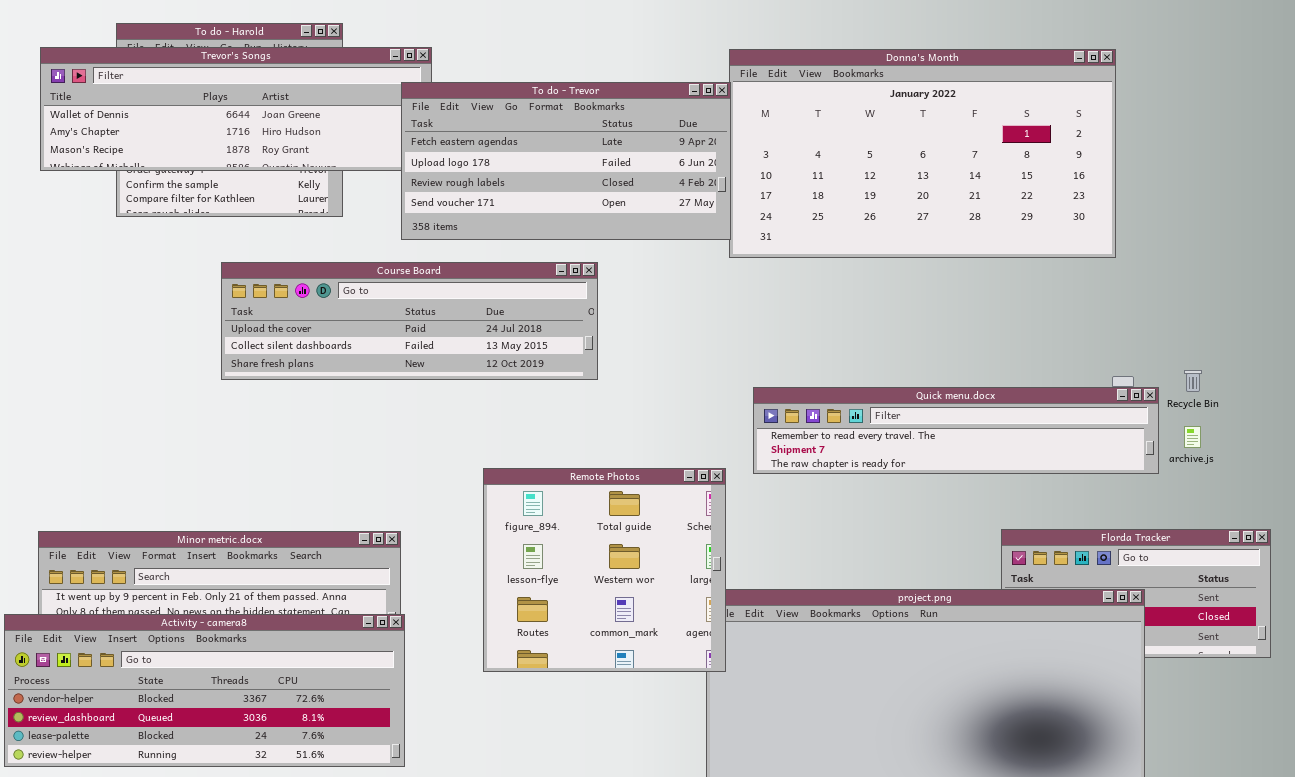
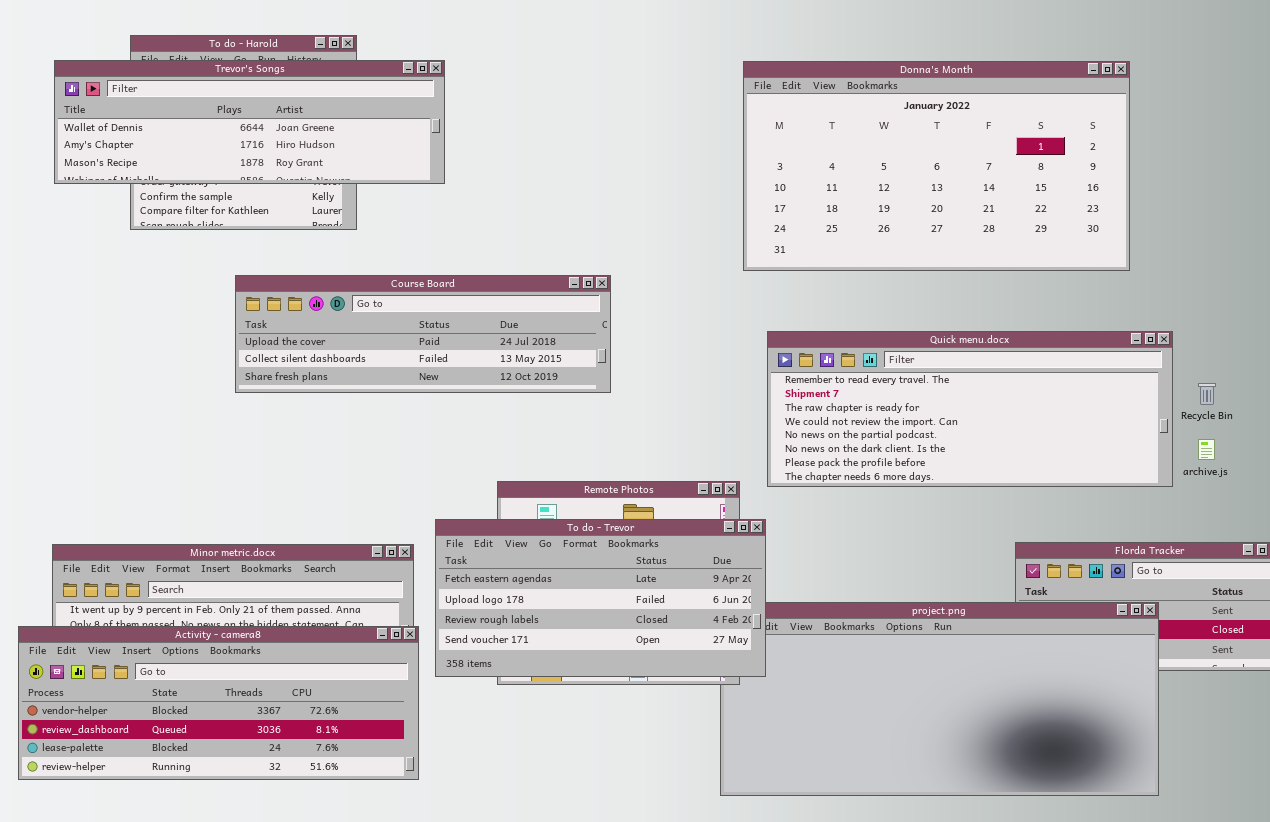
To do - Trevor: [401,82,731,240] -> [435,519,766,677], moved
Quick menu.docx: [753,387,1159,474] -> [767,331,1173,487], resized

